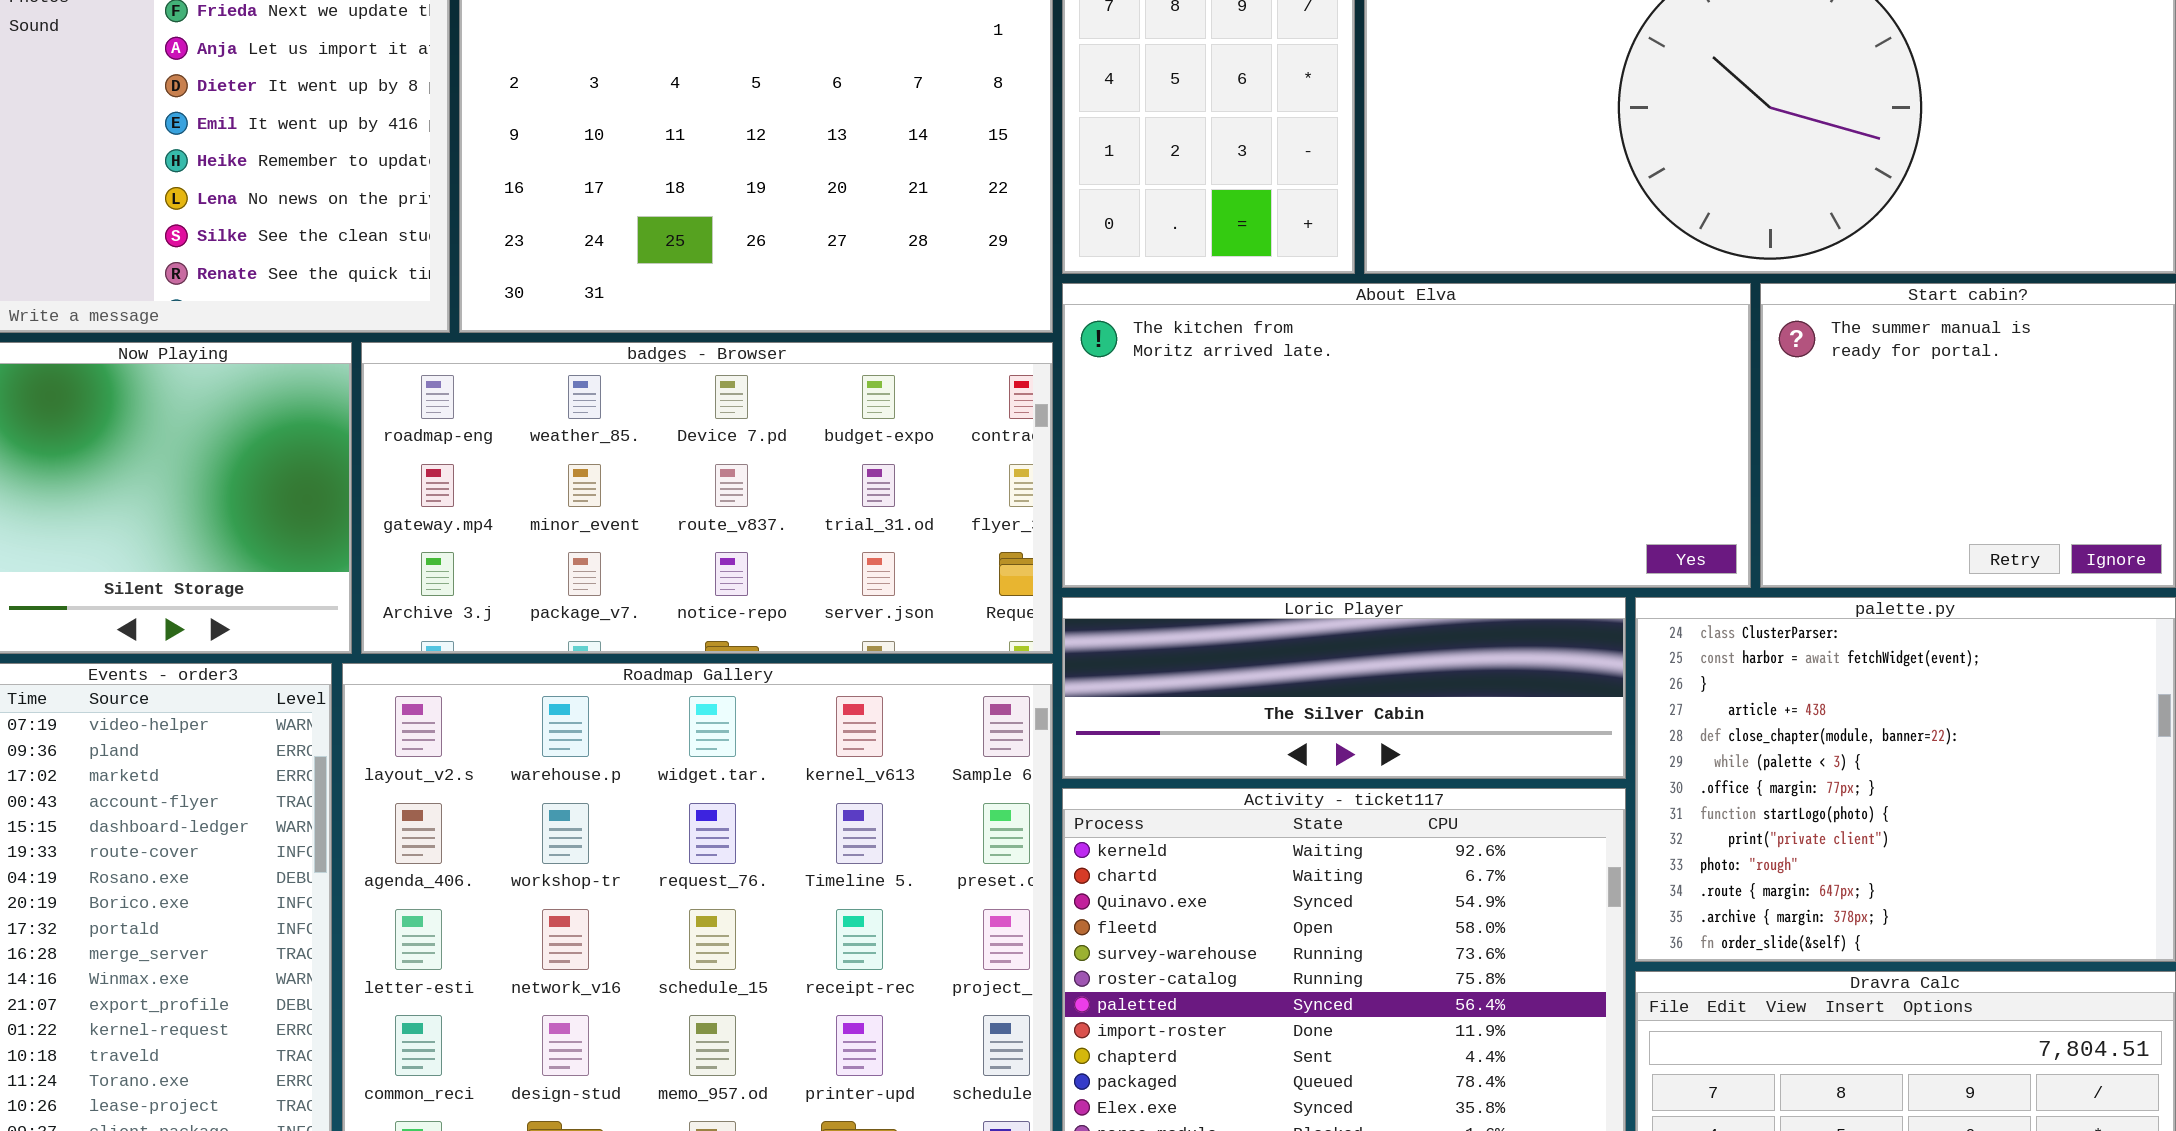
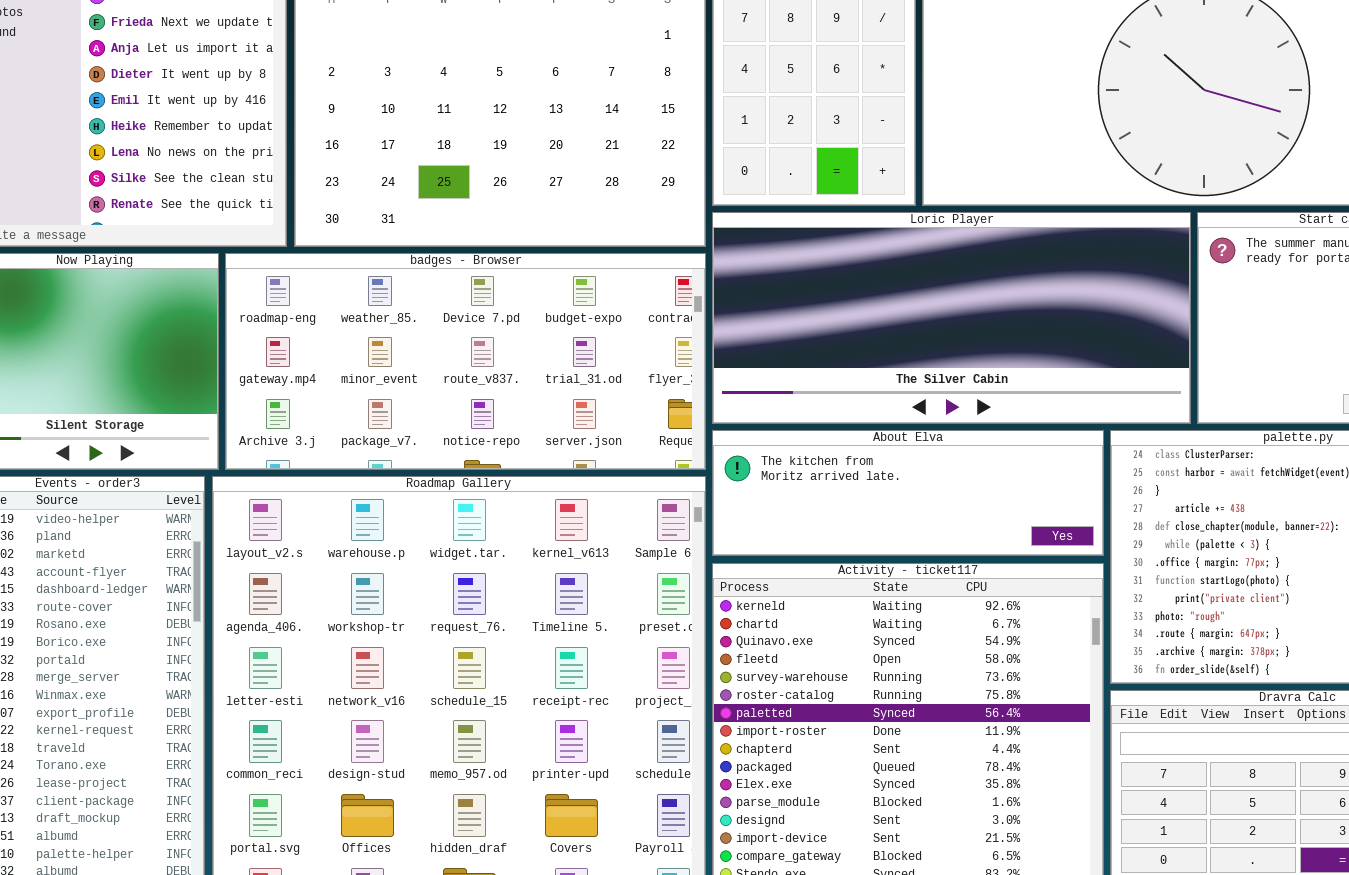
About Elva: [1062,283,1751,588] -> [712,430,1104,556], moved, resized
Loric Player: [1062,597,1626,779] -> [712,212,1191,424], moved, resized

